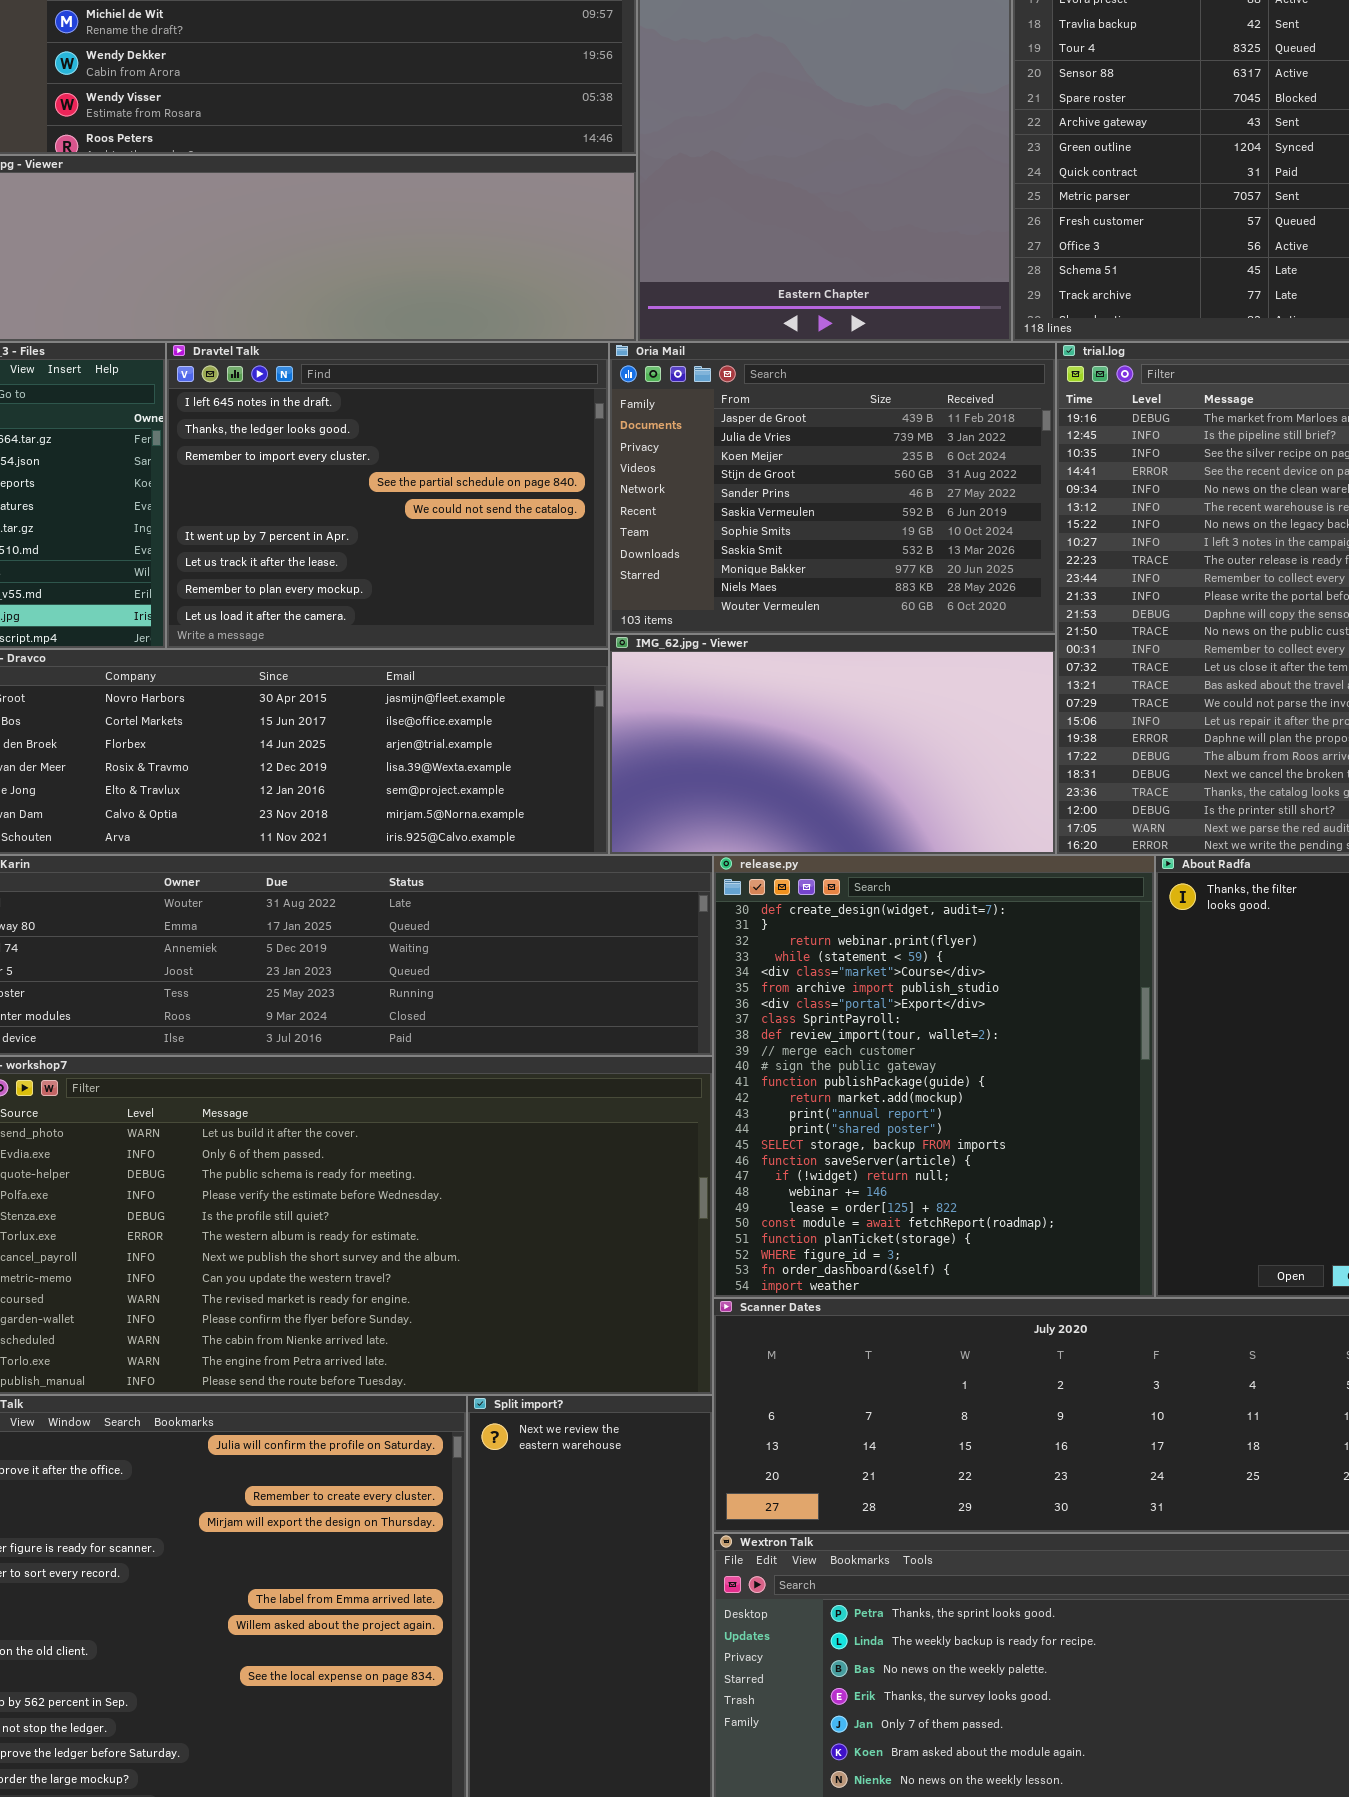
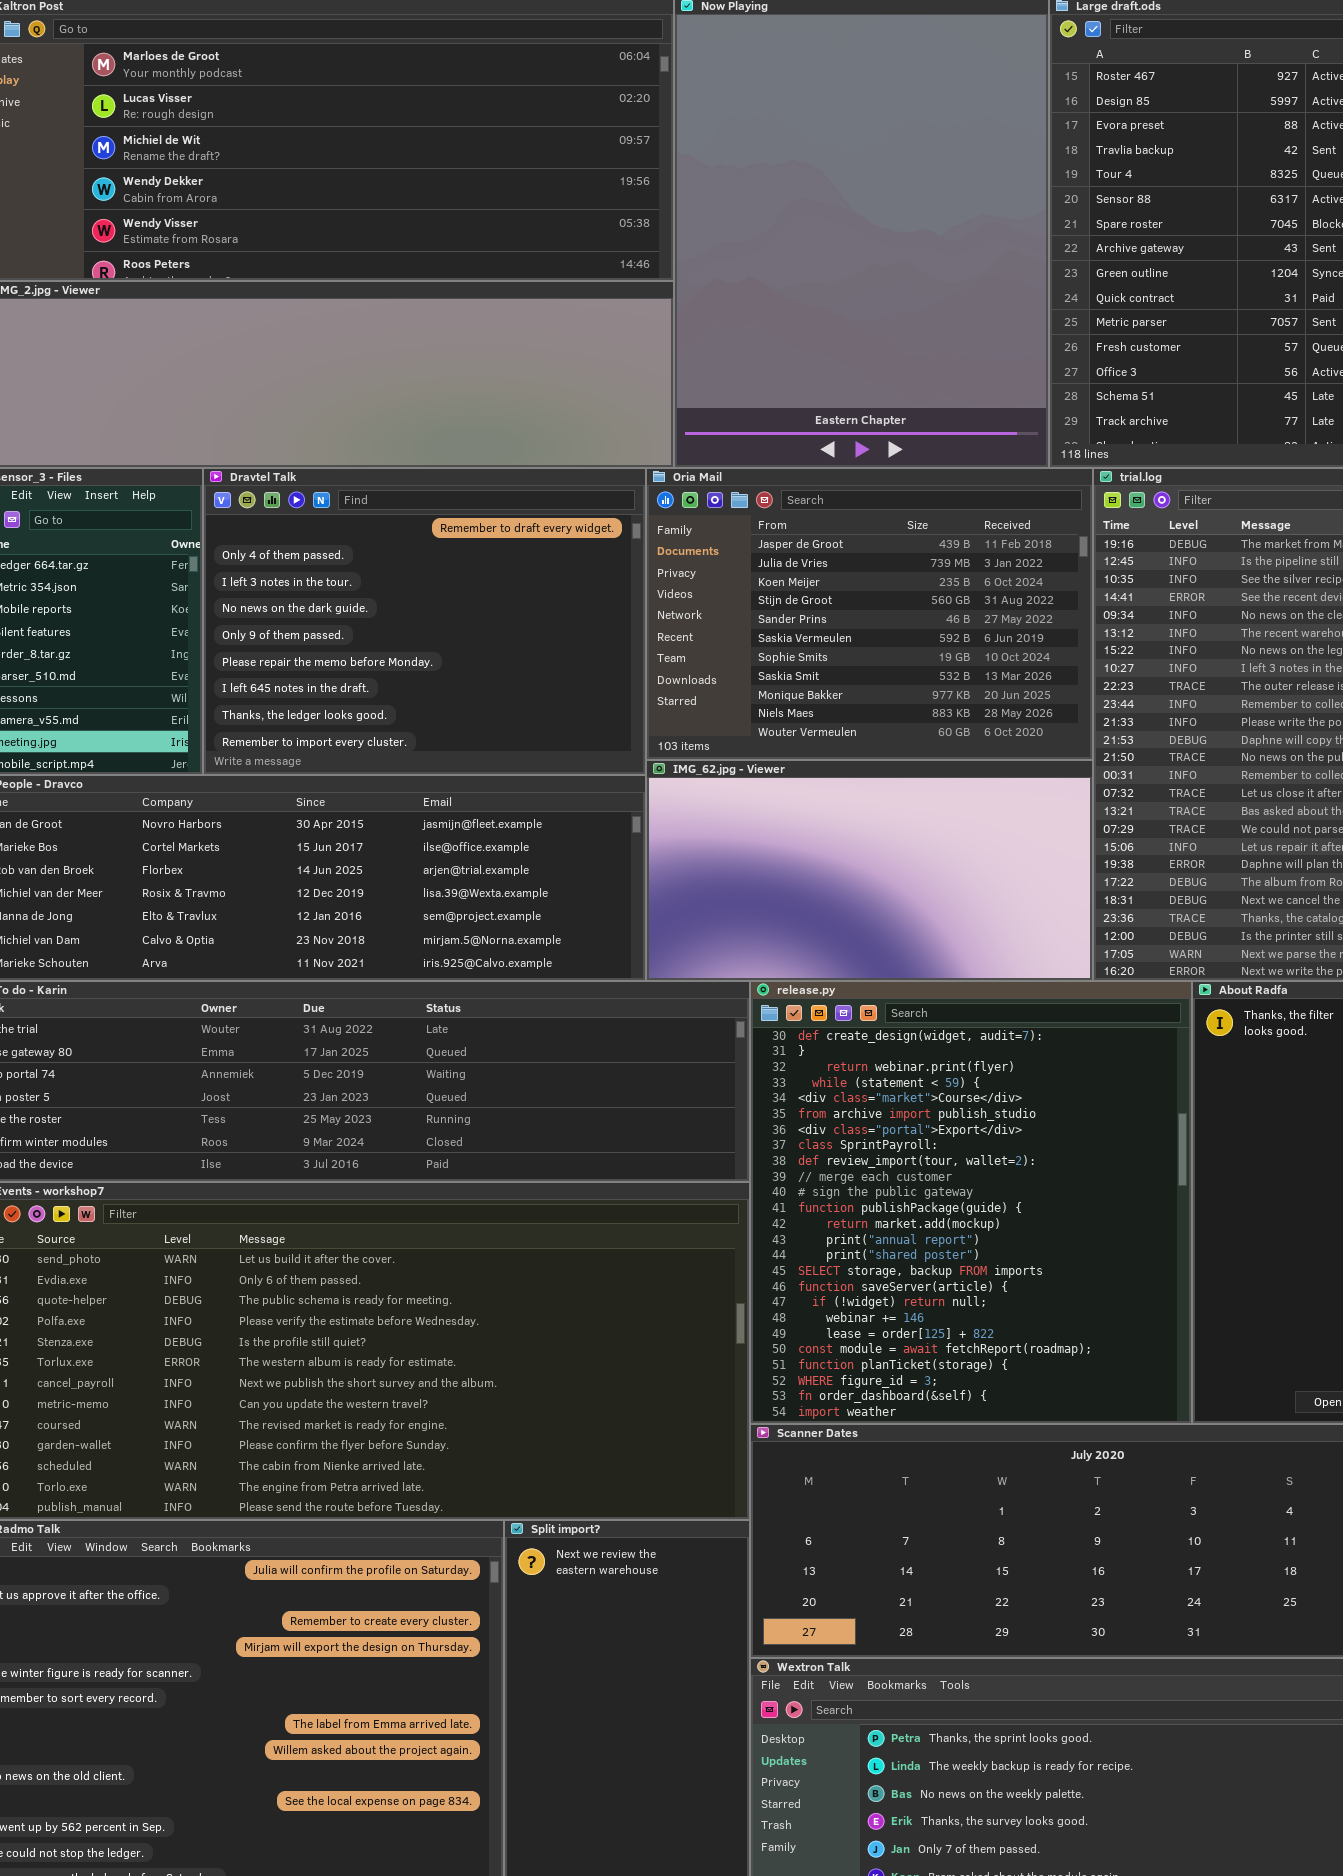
Dravtel Talk: [166,342,609,649] -> [203,468,646,775], scrolled up 6 rows

